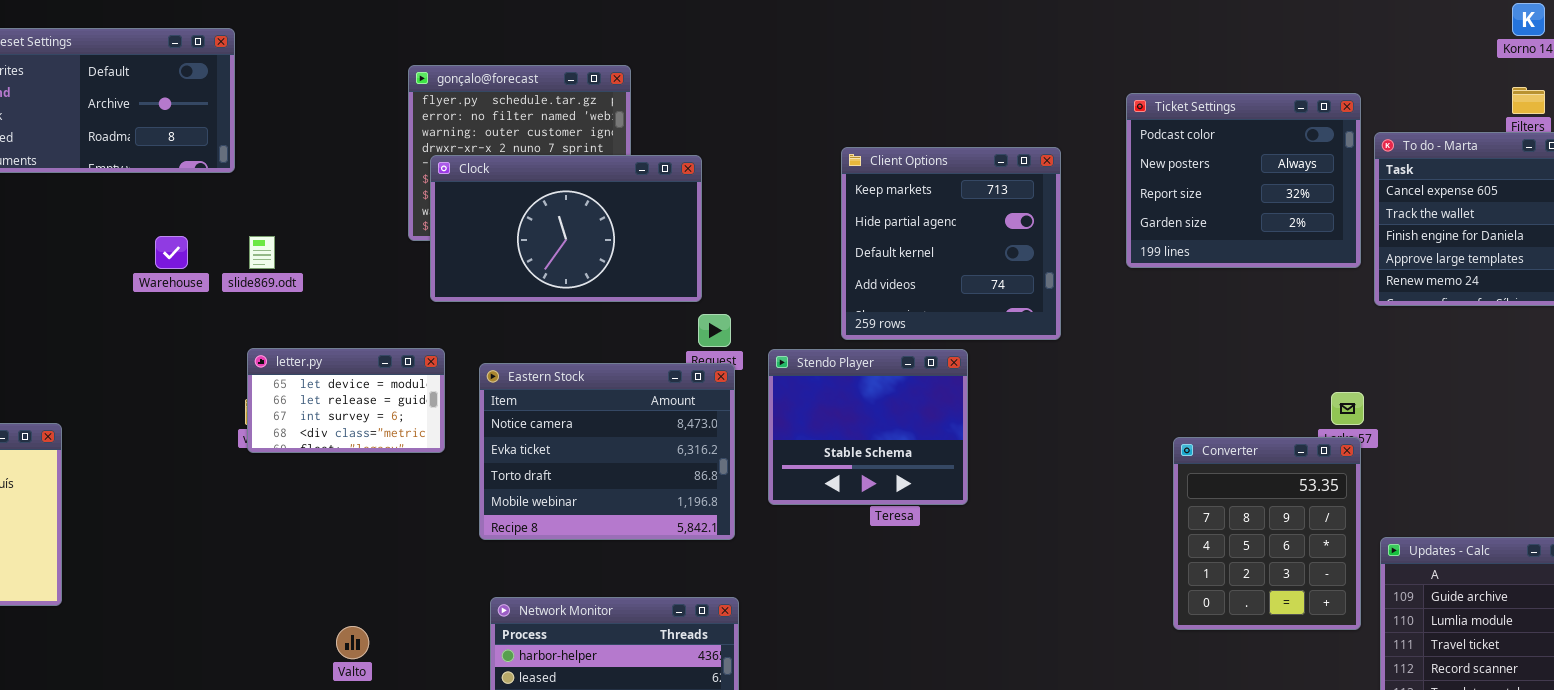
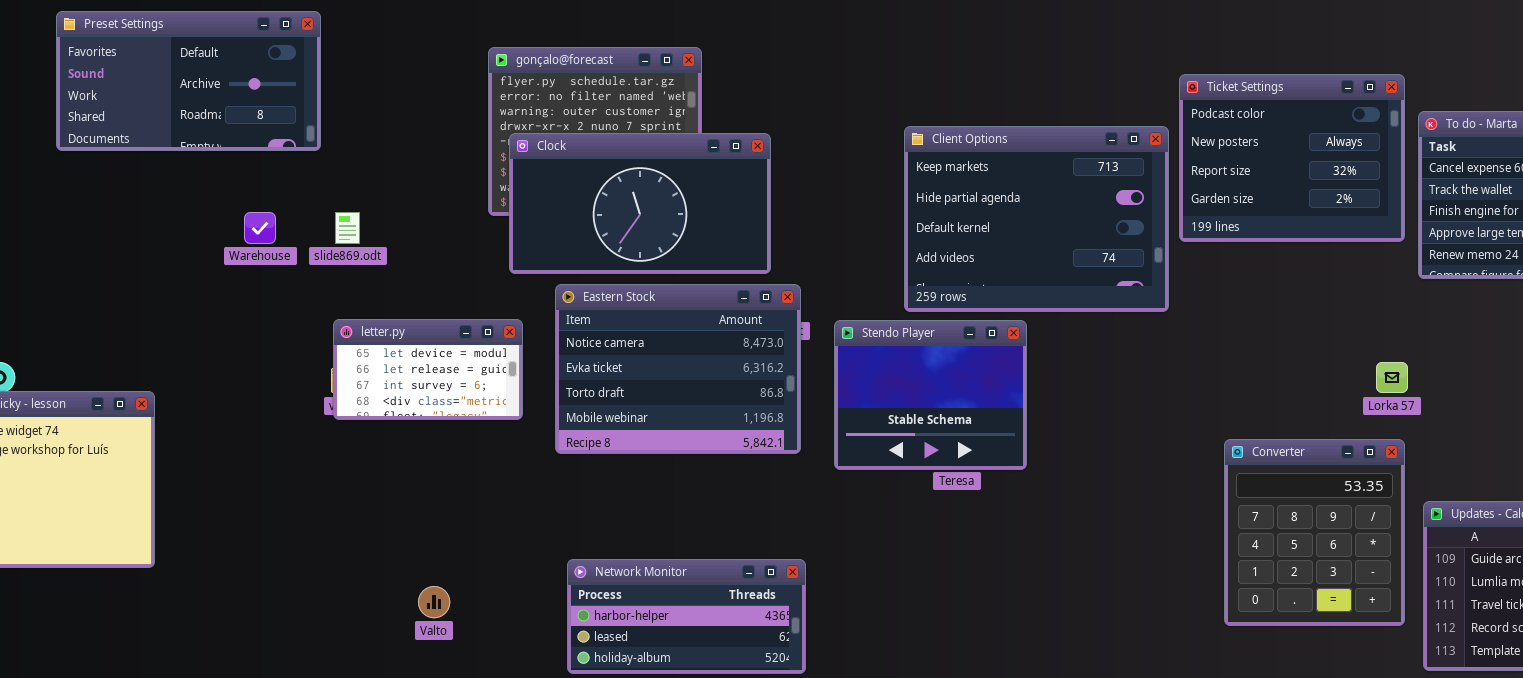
Client Options: [841,147,1061,340] -> [904,126,1169,312], resized
Eastern Stock: [479,363,735,540] -> [555,284,801,454], moved
Converter: [1173,437,1361,630] -> [1224,439,1405,626], moved

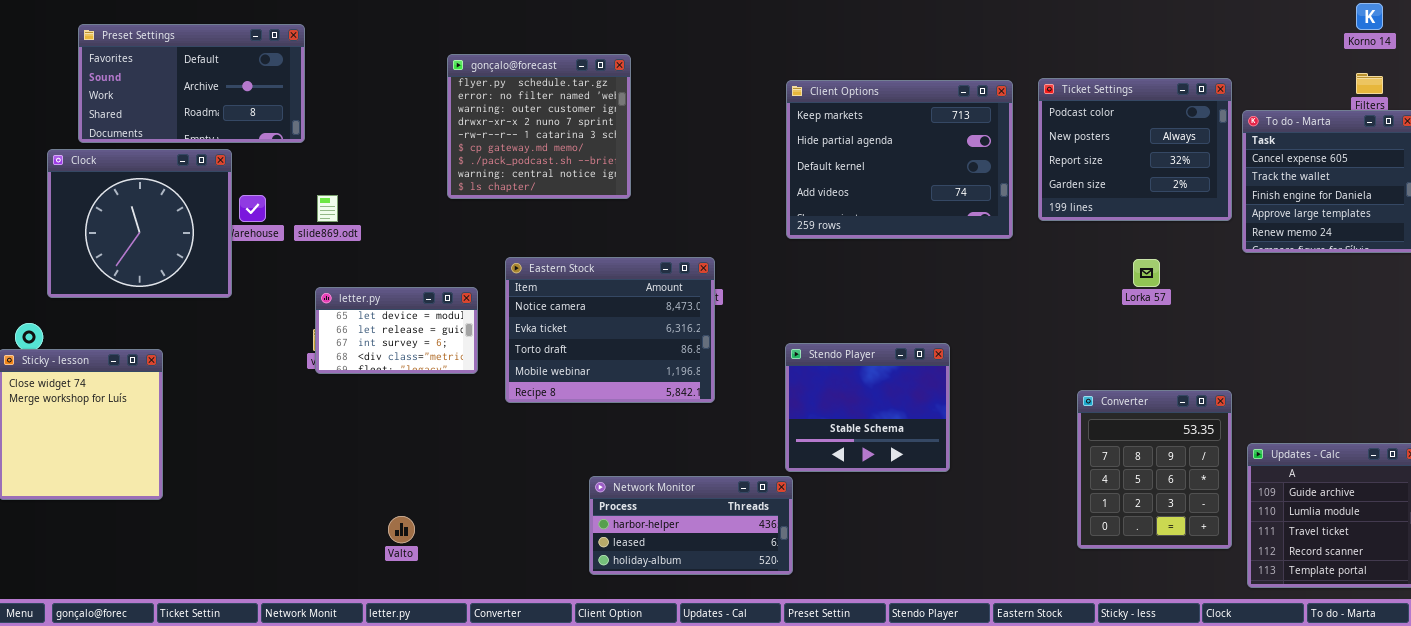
Client Options: [904,126,1169,312] -> [786,80,1013,239], moved
Clock: [509,133,771,274] -> [47,149,232,298], moved, resized
Stendo Player: [834,320,1027,470] -> [785,343,950,472], moved
Lorka 57: [1376,362,1408,393] -> [1133,259,1160,287], moved
Network Monitor: [567,559,806,674] -> [589,476,793,575], moved

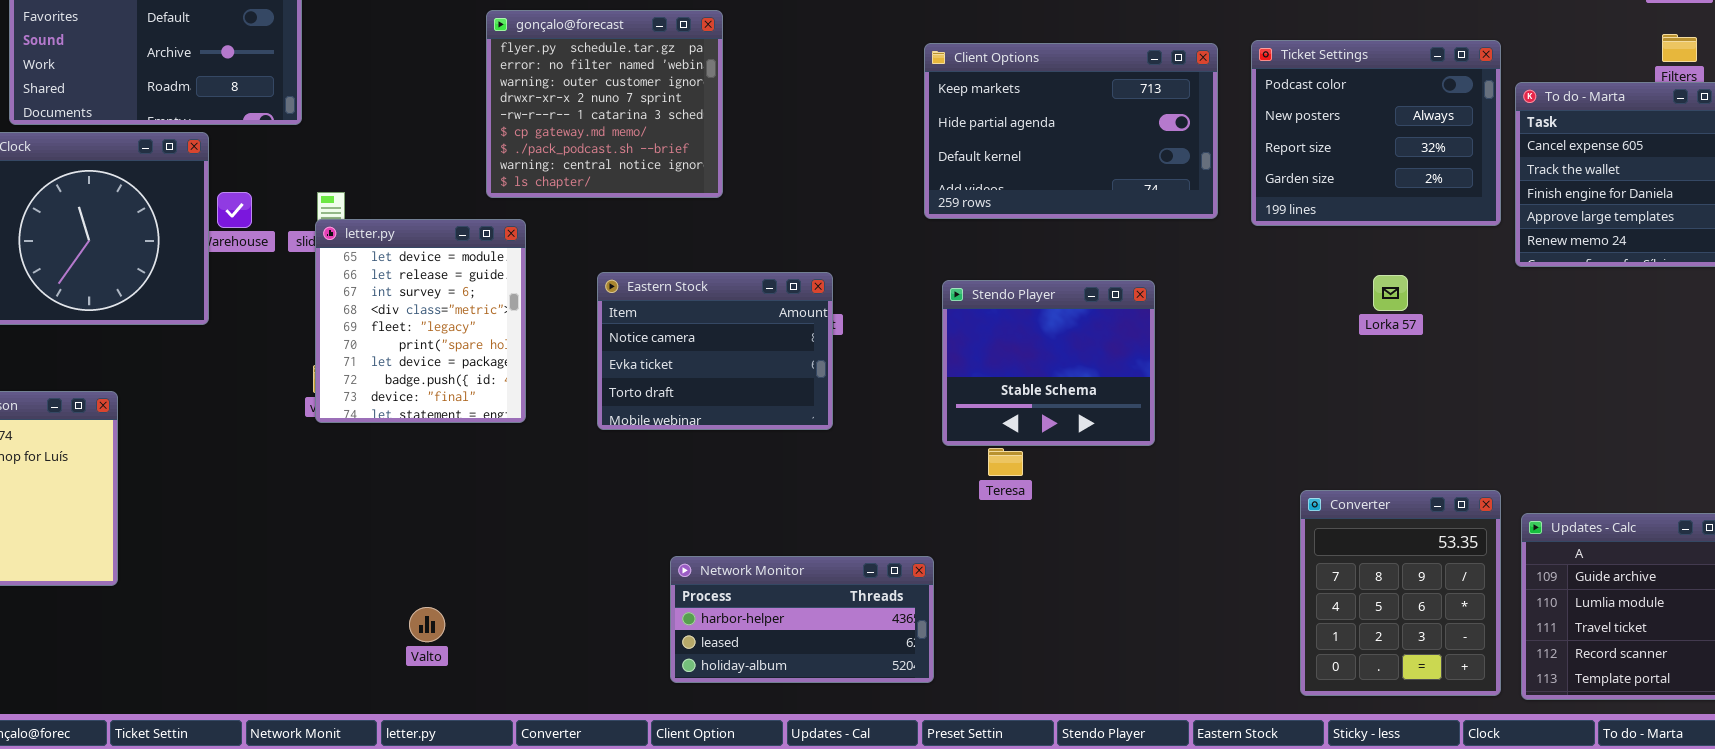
Client Options: [786,80,1013,239] -> [924,43,1218,219], resized
Eastern Stock: [505,257,715,403] -> [597,272,833,430], resized
letter.py: [315,287,478,374] -> [315,219,526,423], resized
Stendo Player: [785,343,950,472] -> [942,280,1155,446], moved
Converter: [1077,390,1232,549] -> [1300,490,1501,696], moved

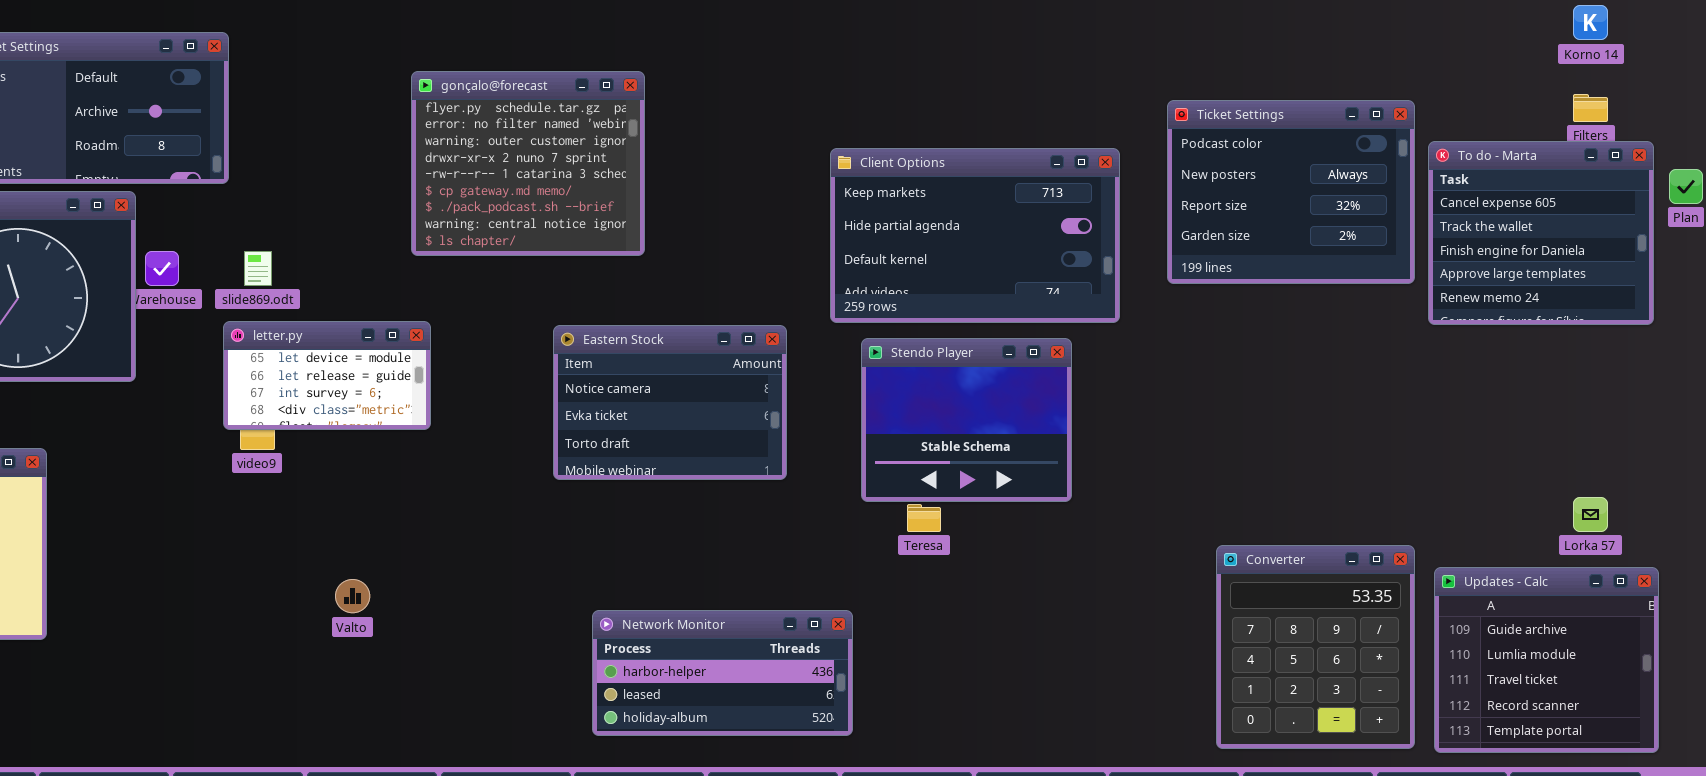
Client Options: [924,43,1218,219] -> [830,148,1120,323], moved
letter.py: [315,219,526,423] -> [223,321,431,430], moved, resized
Eastern Stock: [597,272,833,430] -> [553,325,787,480], moved
Lorka 57: [1373,275,1408,311] -> [1573,497,1608,532], moved
Valto: [409,607,445,642] -> [335,579,370,613], moved

